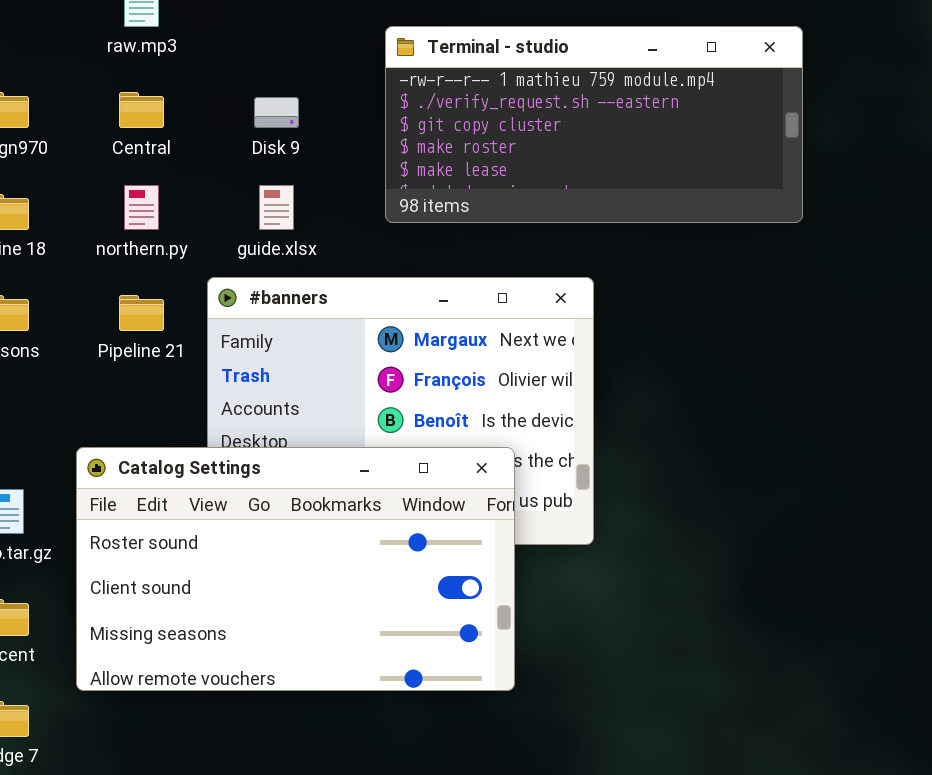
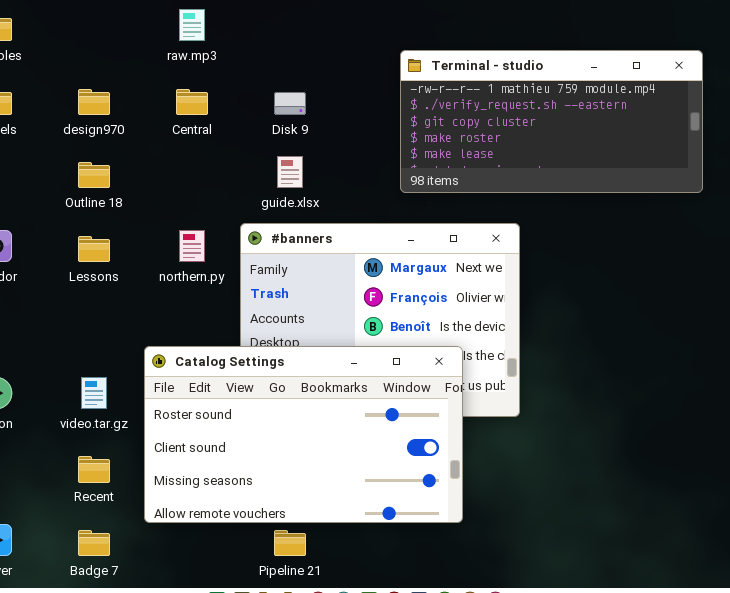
Terminal - studio: [385,26,803,223] -> [400,50,703,193], moved
northern.py: [124,185,159,230] -> [179,230,205,262], moved
Pipeline 21: [119,295,164,331] -> [274,530,306,556], moved

